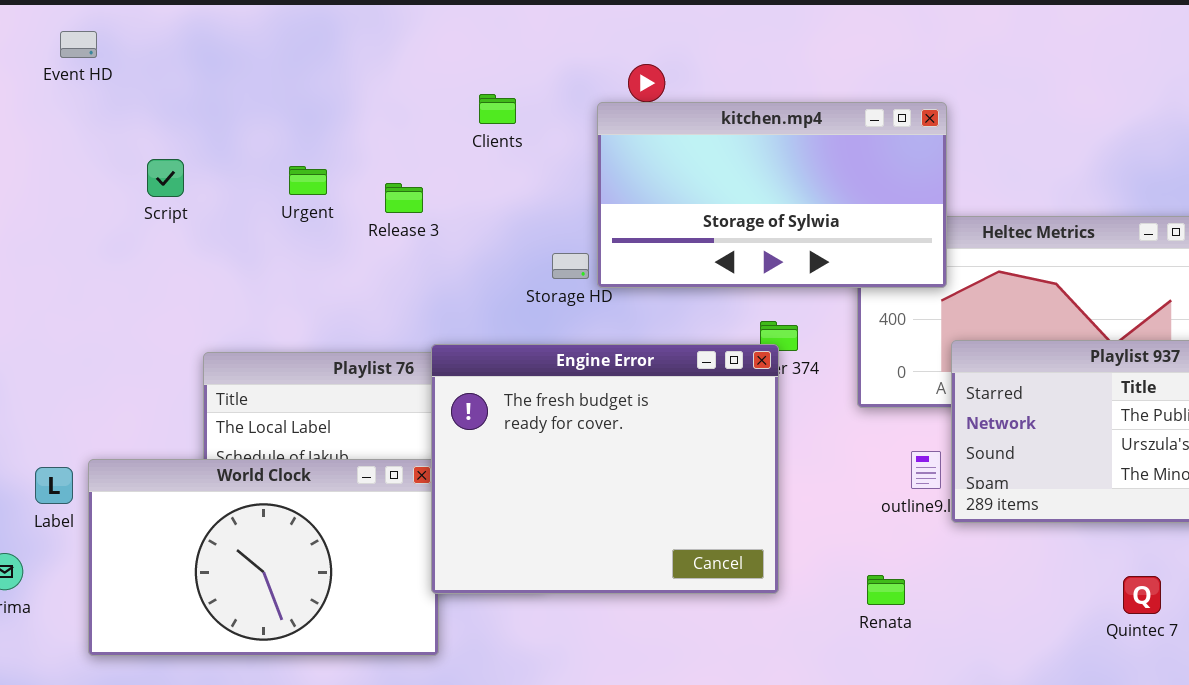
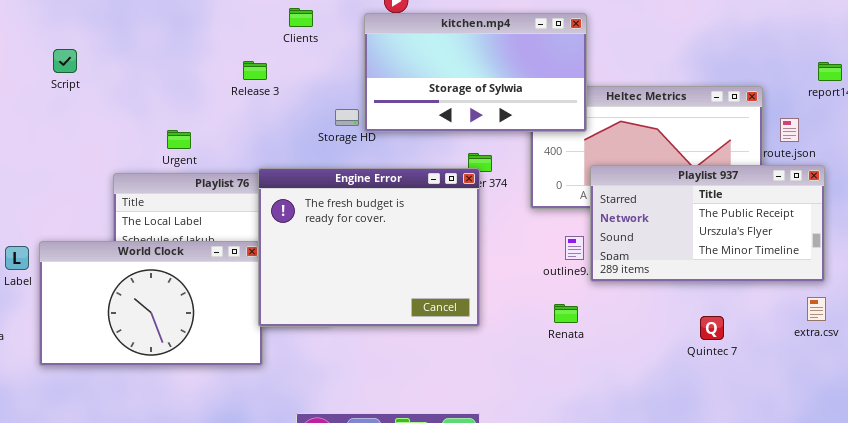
Script: [147,159,184,197] -> [53,49,77,73], moved
Urgent: [289,166,327,195] -> [167,130,191,149], moved
Release 3: [385,183,423,213] -> [243,61,267,80], moved
Renata: [867,575,905,605] -> [554,304,578,323], moved

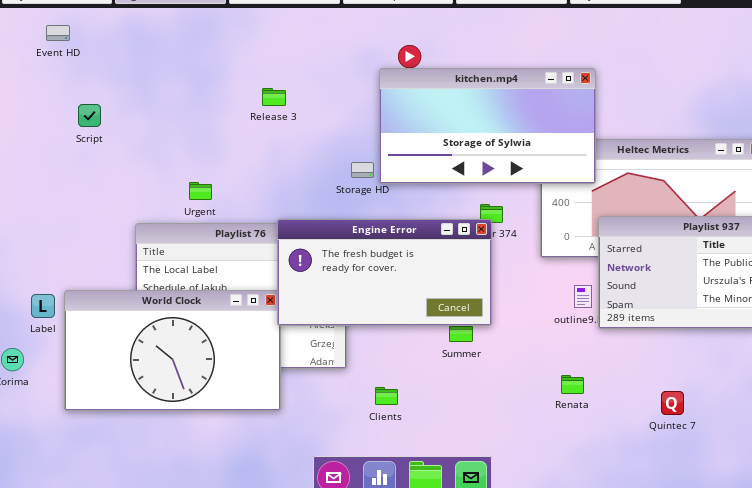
Clients: [289,8,313,27] -> [375,387,398,405], moved
Release 3: [243,61,267,80] -> [262,88,286,106], moved
Engine Error: [258,168,480,327] -> [277,219,492,326], resized
Renata: [554,304,578,323] -> [561,375,584,394], moved
Quintec 7: [700,316,724,340] -> [661,391,684,415], moved

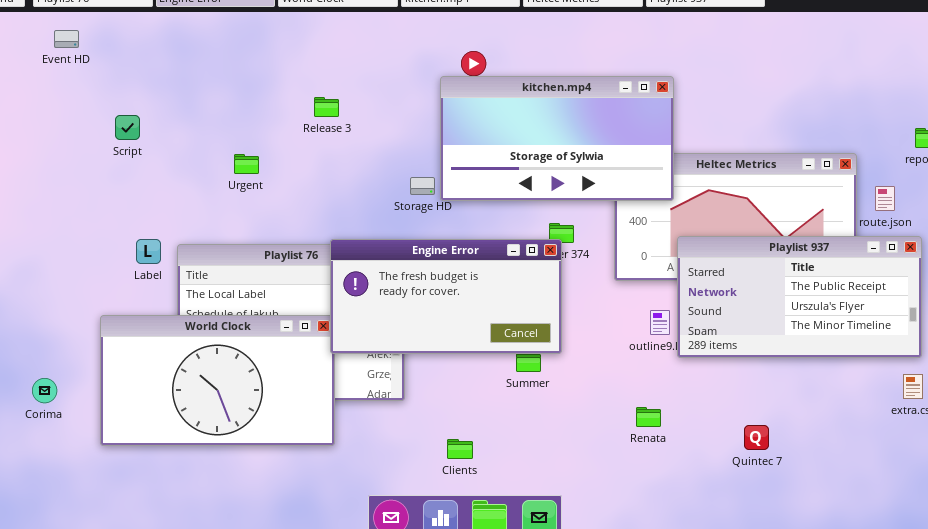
Event HD: [46,25,70,41] -> [54,30,79,48], moved
Urgent: [189,182,212,200] -> [234,154,259,174], moved
Label: [31,294,55,318] -> [136,239,161,264], moved
Clients: [375,387,398,405] -> [447,439,473,459], moved

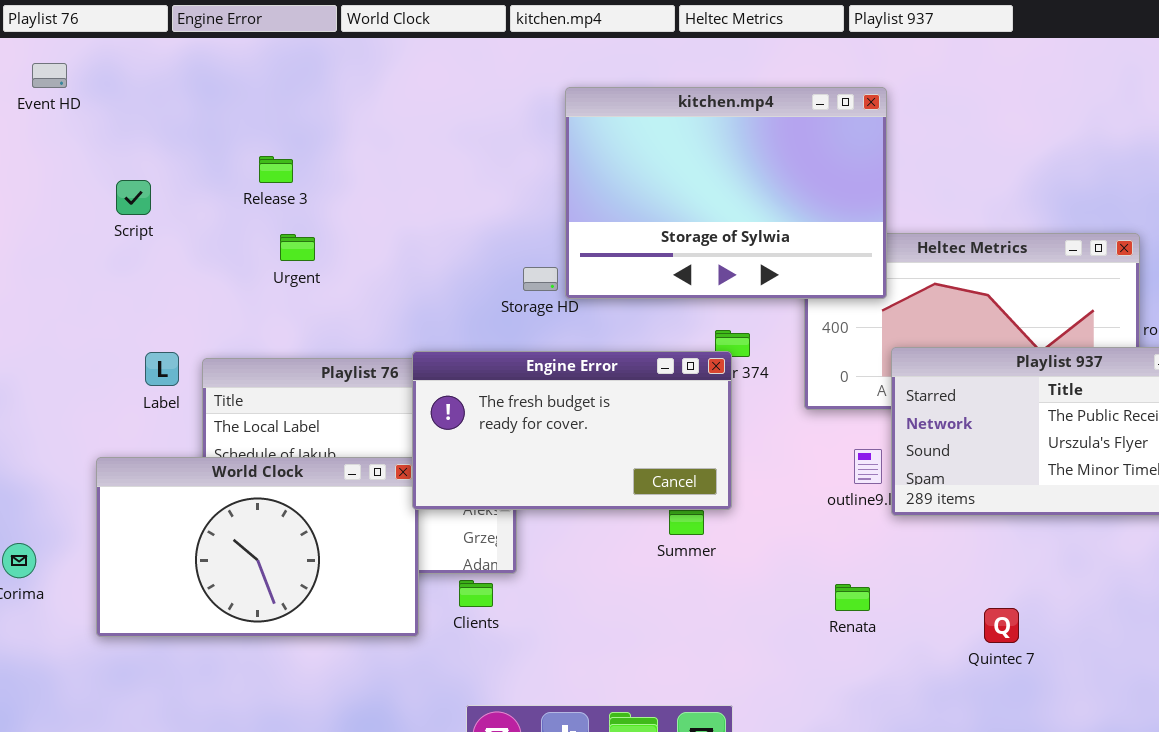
kitchen.mp4: [440,76,674,201] -> [565,87,887,299], resized
Release 3: [314,97,339,117] -> [259,156,293,183], moved
Clients: [447,439,473,459] -> [459,580,493,607], moved

